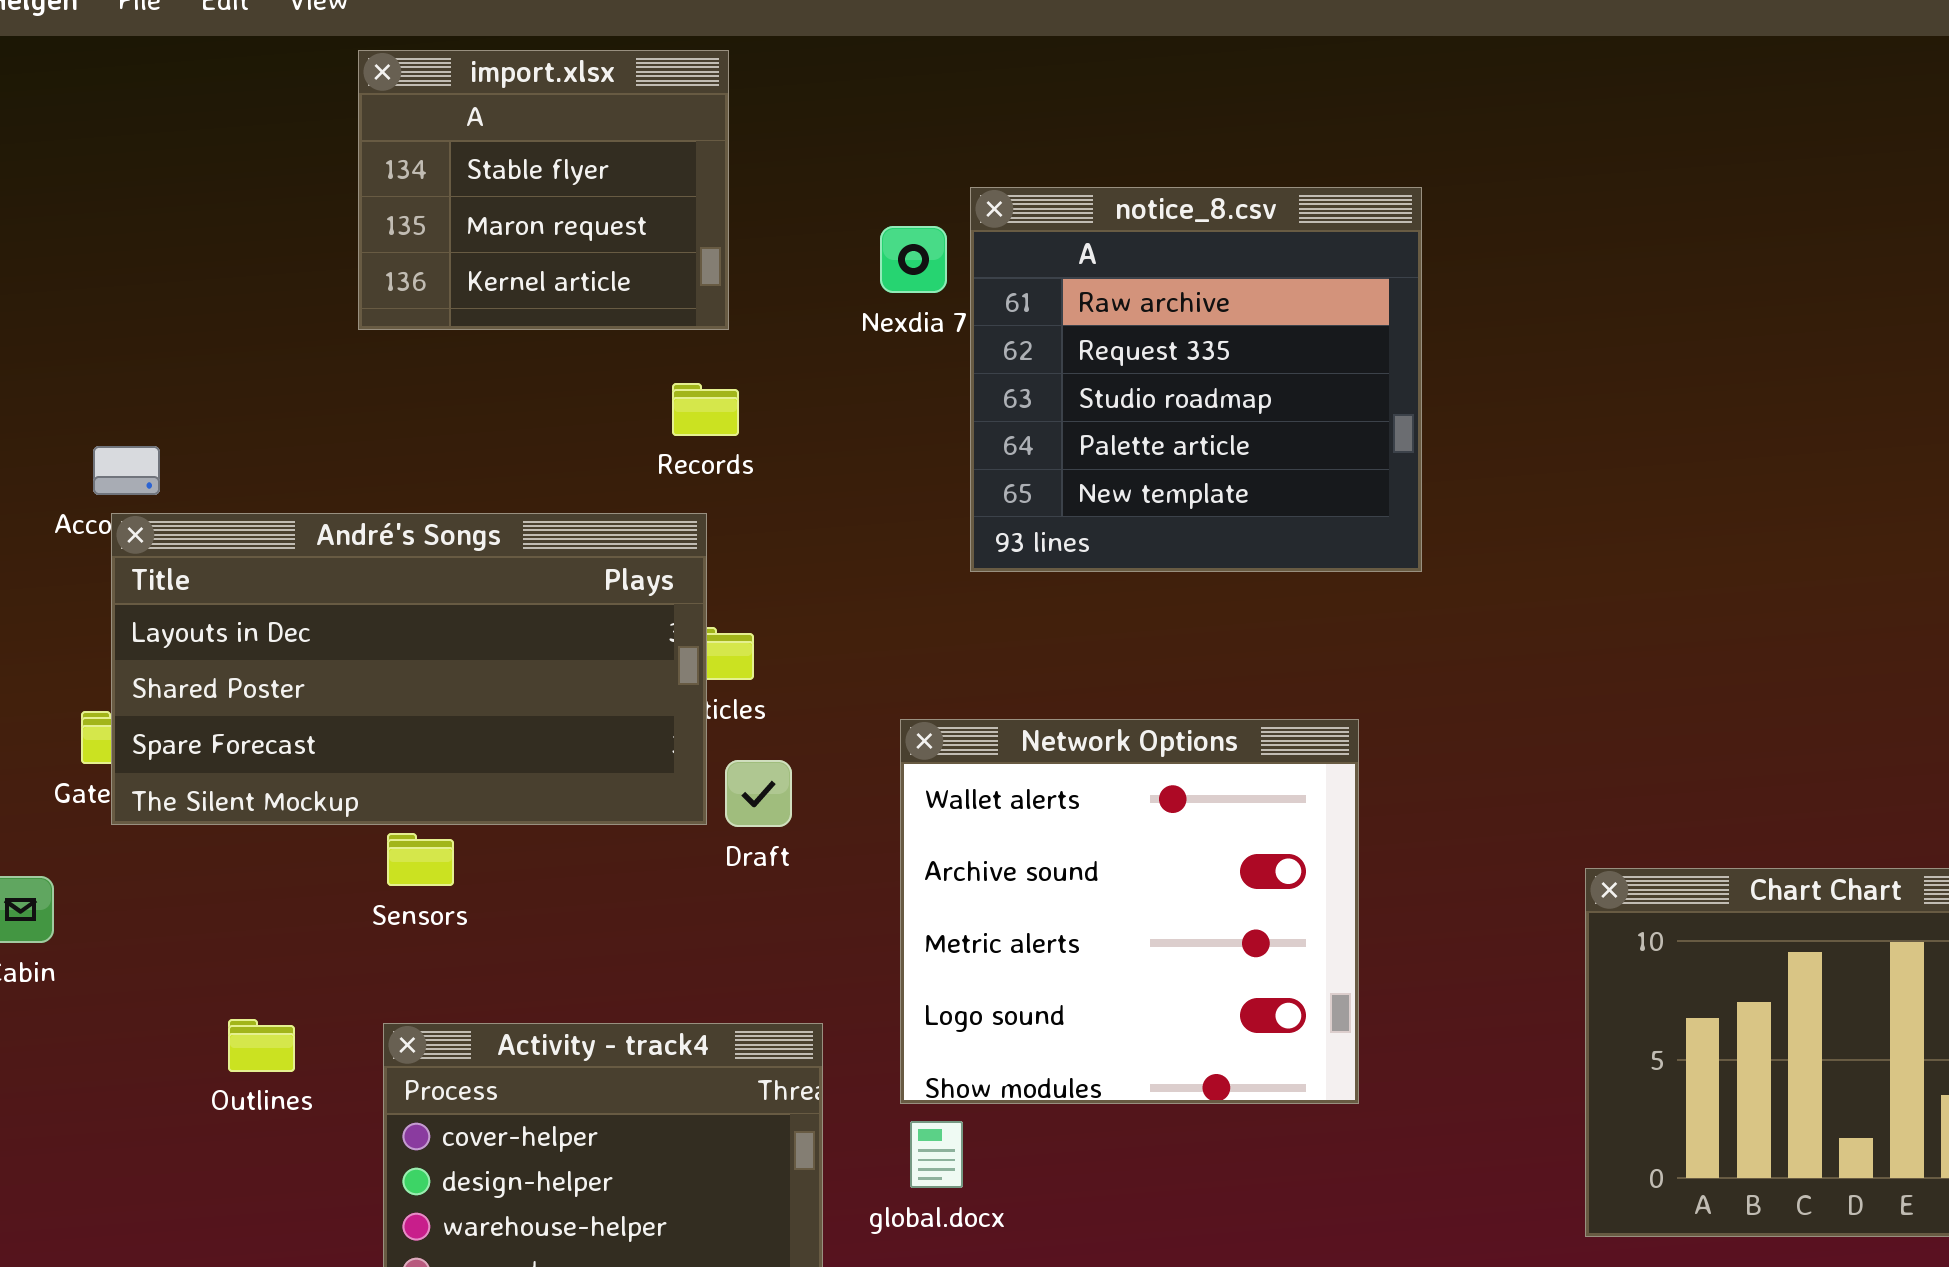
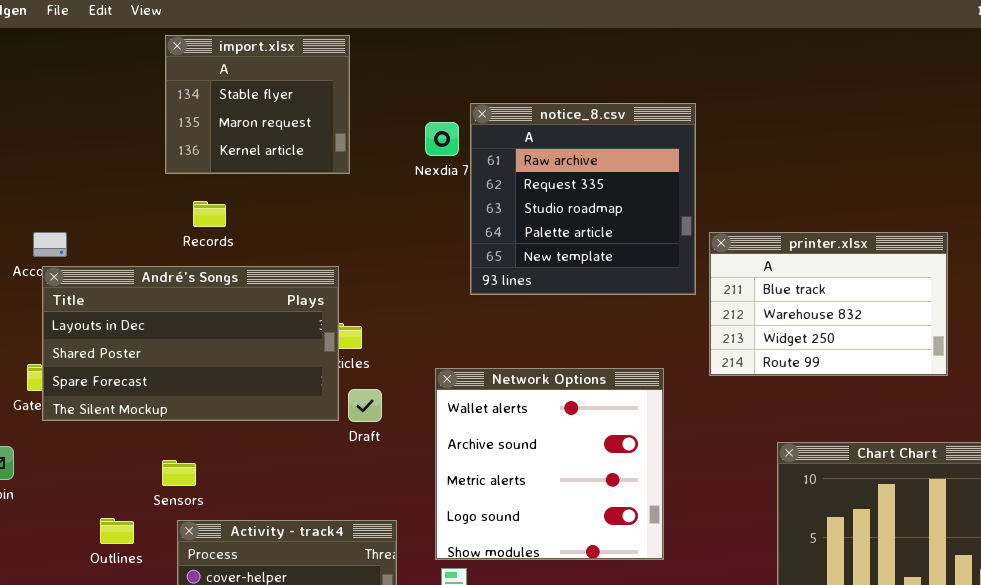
Records: [672,383,739,436] -> [193,201,226,227], moved
printer.xlsx: none -> [709,232,948,376], opened
Sensors: [387,833,454,886] -> [162,460,196,486], moved

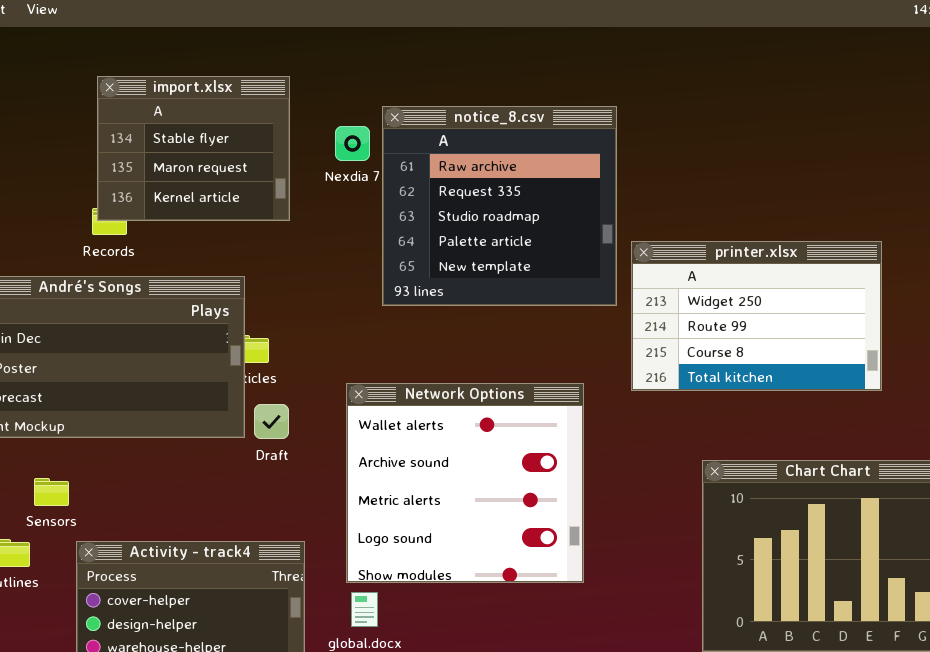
import.xlsx: [165,35,350,174] -> [97,76,290,221], moved
printer.xlsx: [709,232,948,376] -> [631,241,882,391], scrolled down 2 rows
Sensors: [162,460,196,486] -> [34,478,69,506], moved

